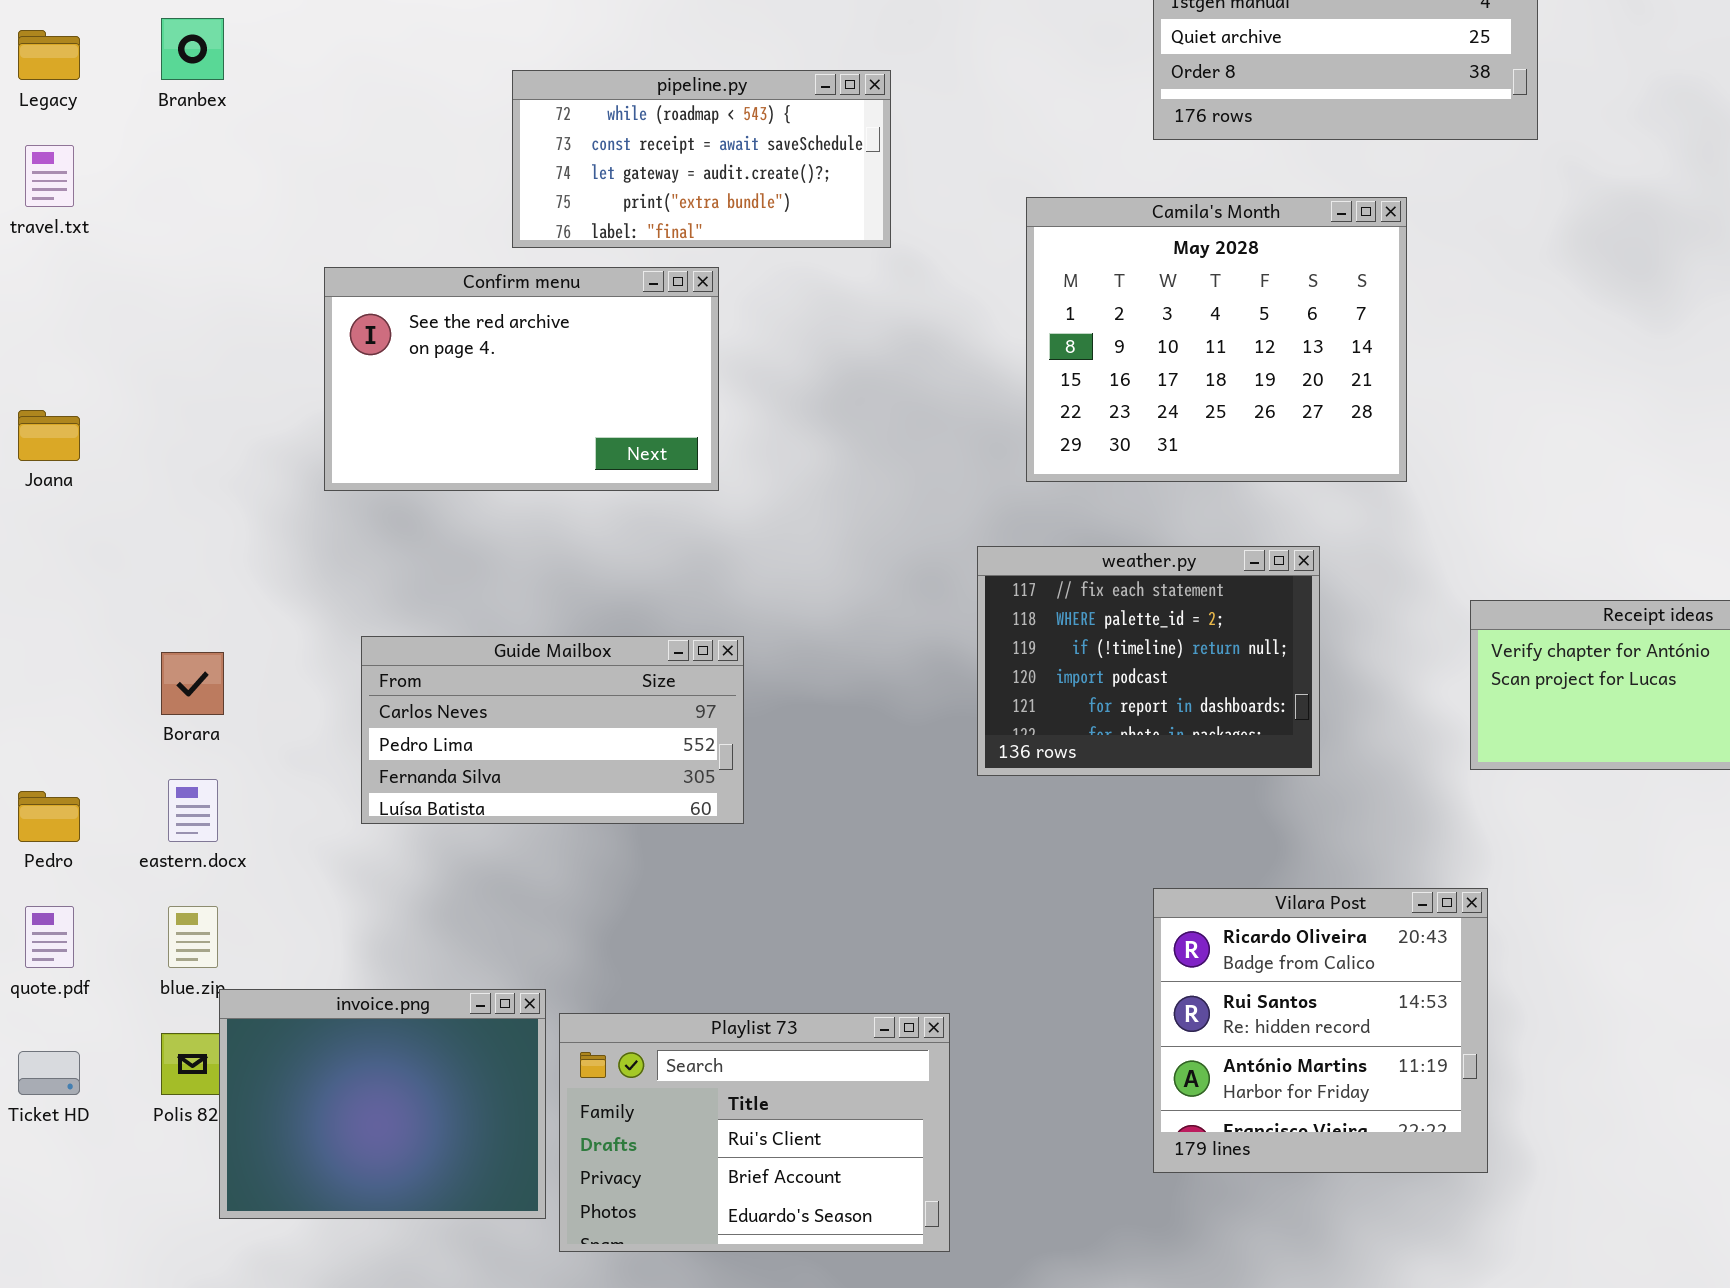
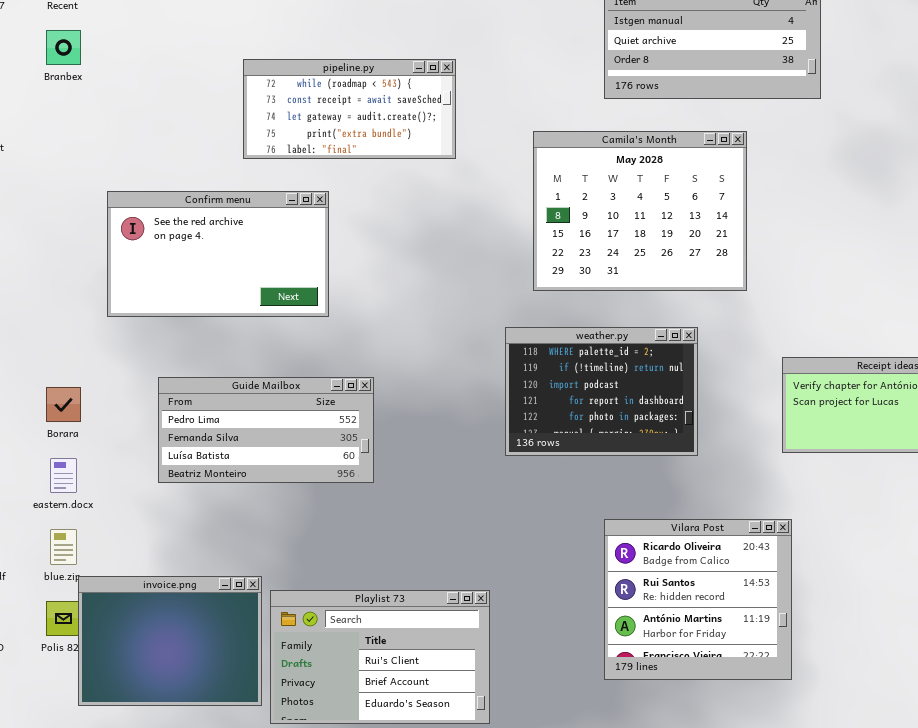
Confirm menu: [324,267,719,491] -> [107,191,329,317], moved
weather.py: [977,546,1320,776] -> [505,327,698,456], scrolled down 1 row
Guide Mailbox: [361,636,744,824] -> [158,377,374,483], scrolled down 1 row

